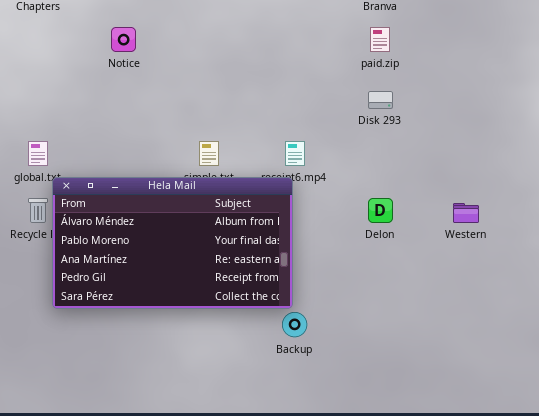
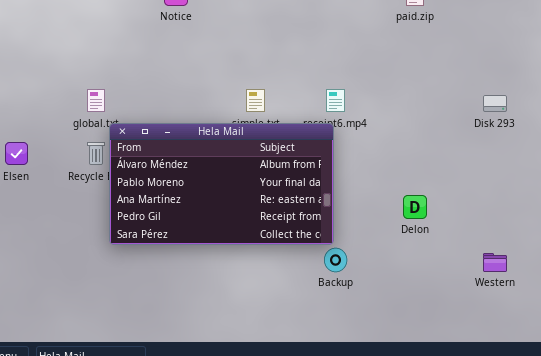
Disk 293: [368,91,393,109] -> [483,95,507,112], moved
Delon: [368,198,393,223] -> [403,195,427,219], moved
Western: [453,203,479,223] -> [483,253,507,272], moved

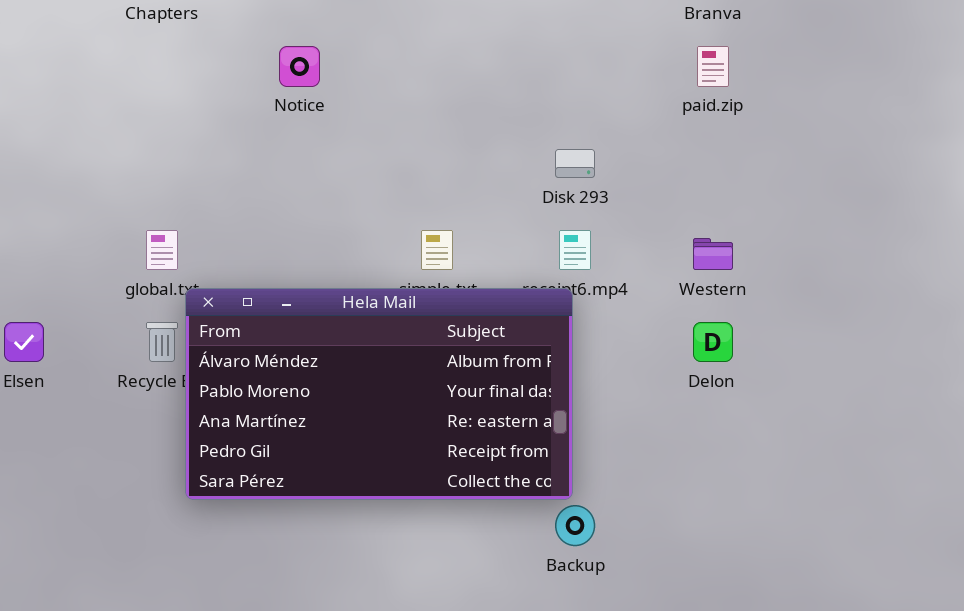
Disk 293: [483,95,507,112] -> [555,149,595,178], moved
Delon: [403,195,427,219] -> [693,322,733,362], moved
Western: [483,253,507,272] -> [693,238,733,270], moved

